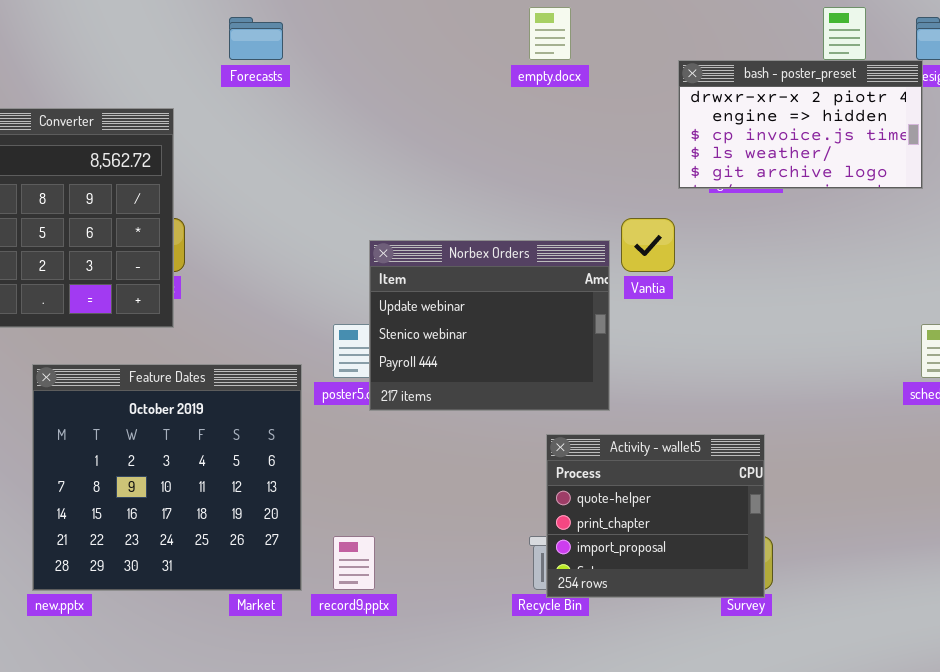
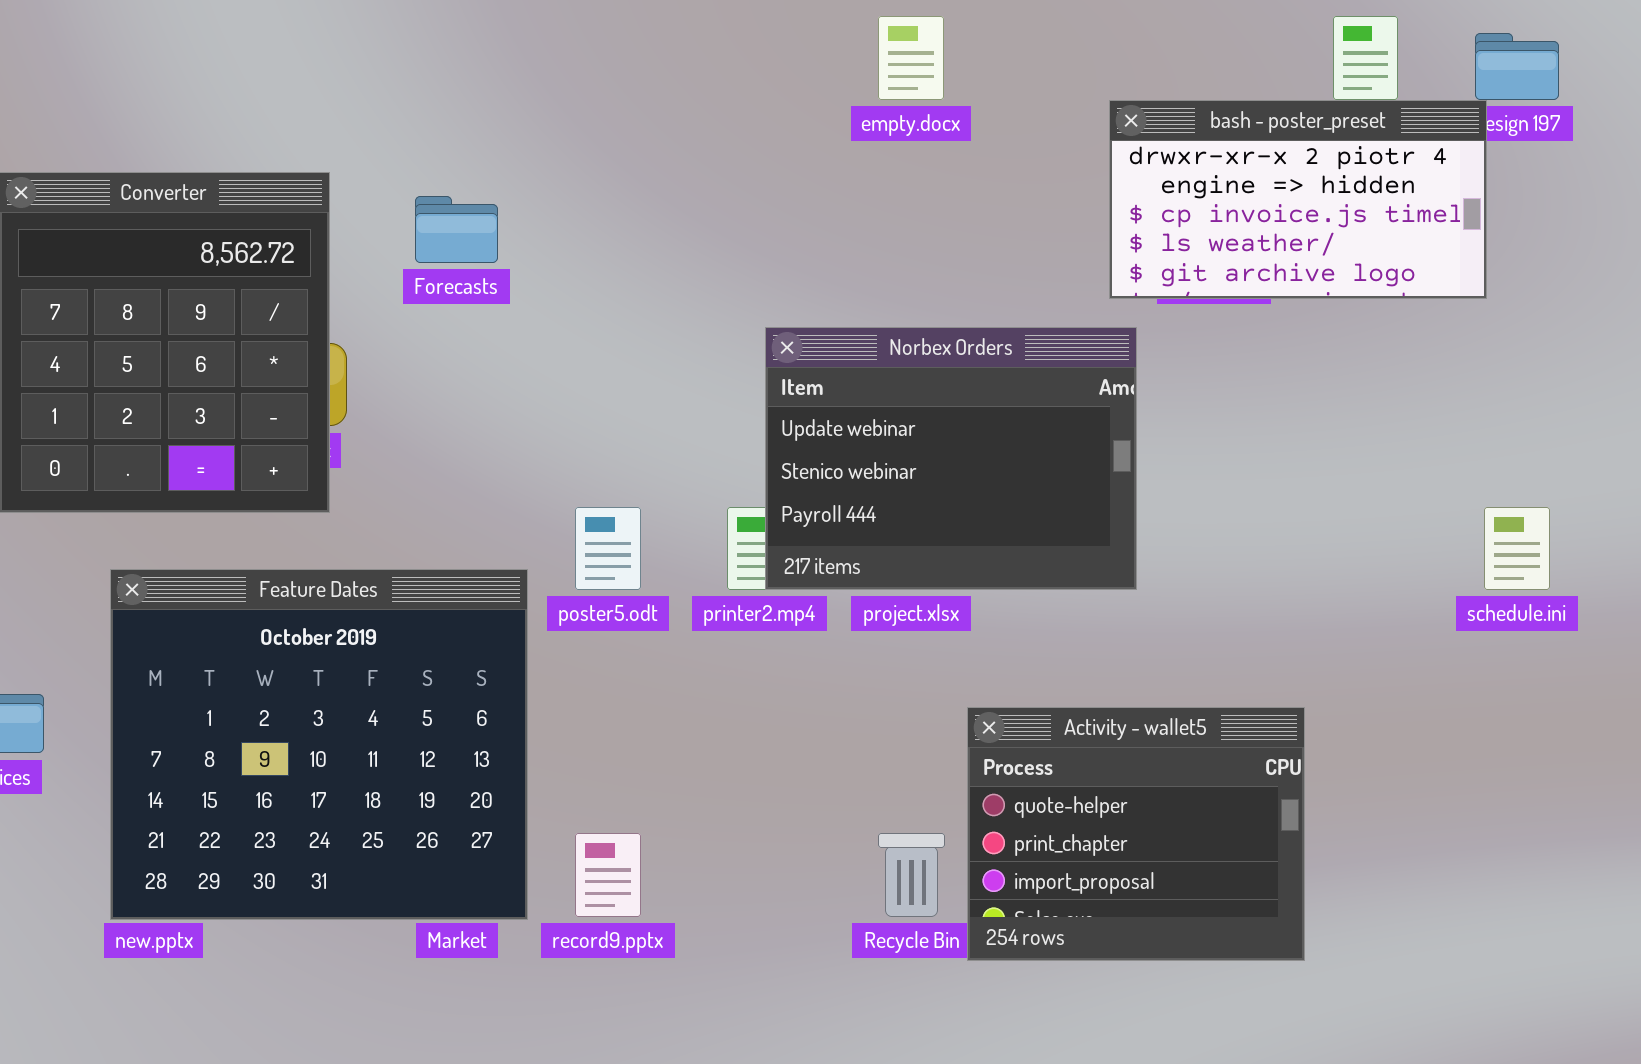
Forecasts: [229,17,283,60] -> [415,196,498,263], moved
Norbex Orders: [369,240,610,411] -> [765,327,1137,590], moved
Activity - wallet5: [546,434,765,598] -> [967,707,1305,961], moved

